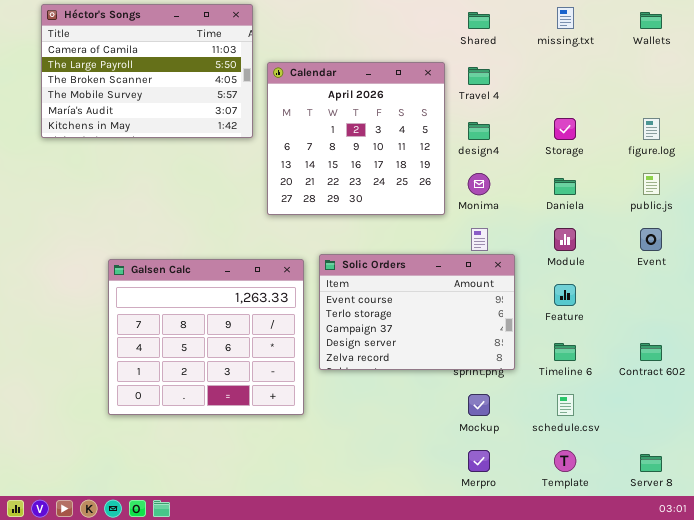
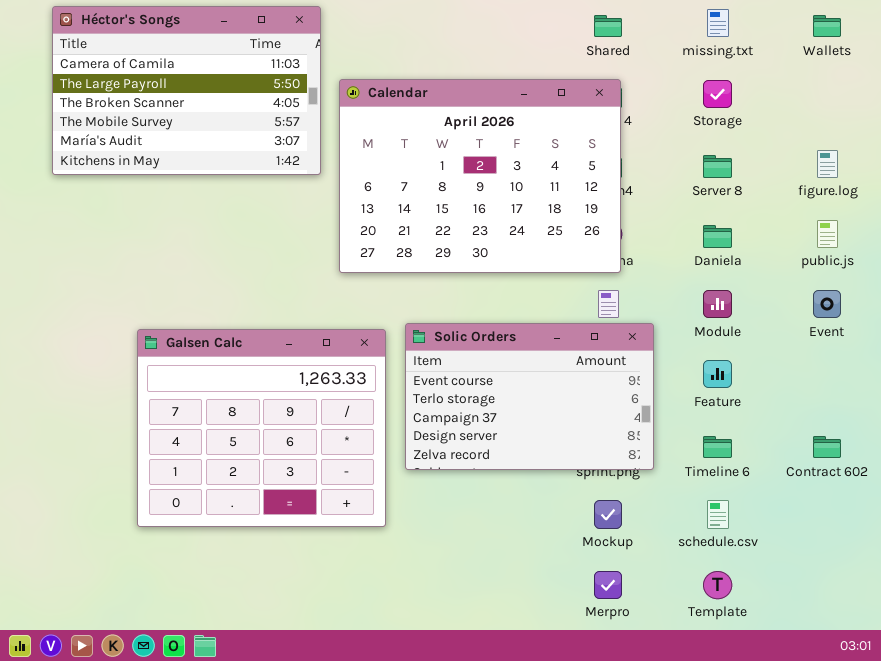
Calendar: [267,62,445,215] -> [339,79,621,273], resized
Storage: [554,118,576,140] -> [703,80,732,108], moved
Server 8: [640,454,662,472] -> [703,155,732,178], moved

